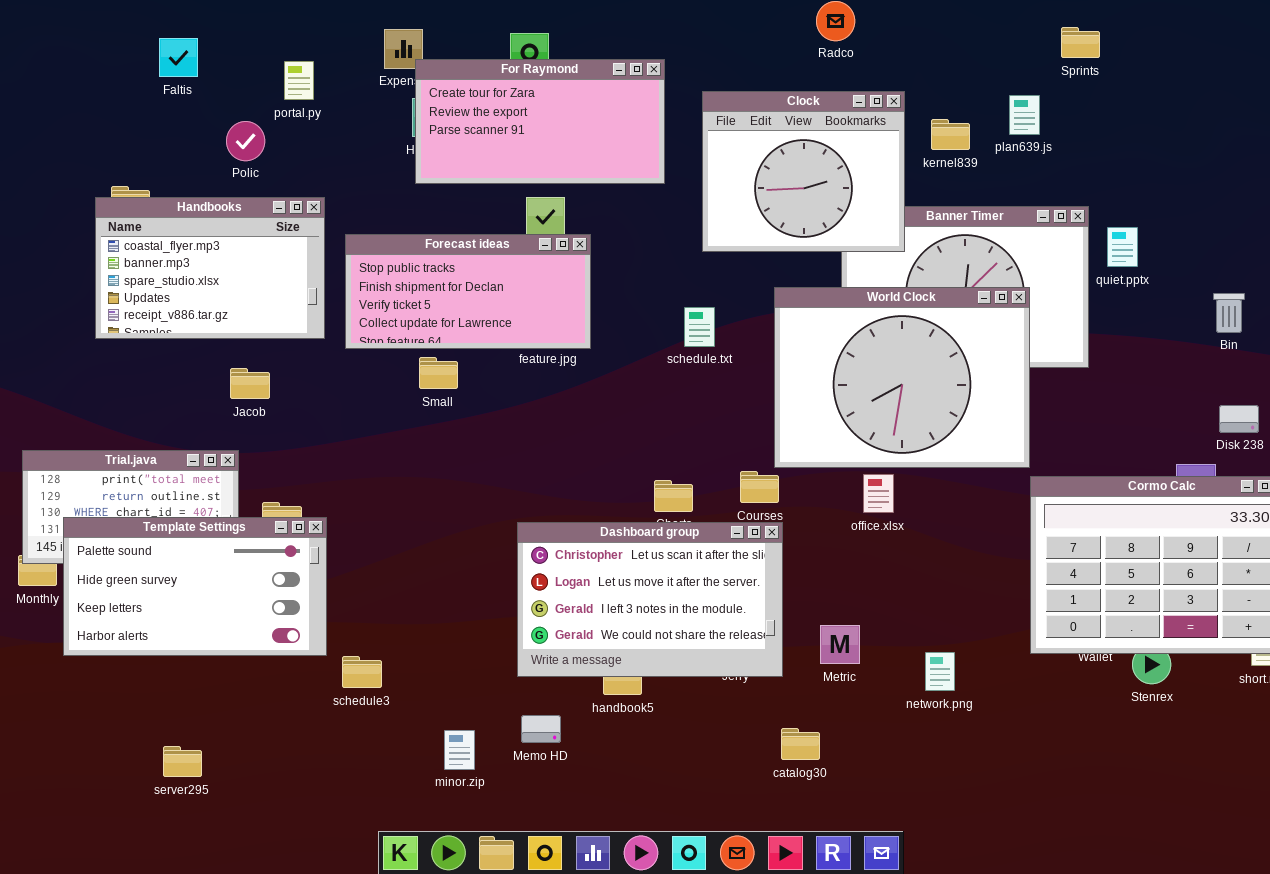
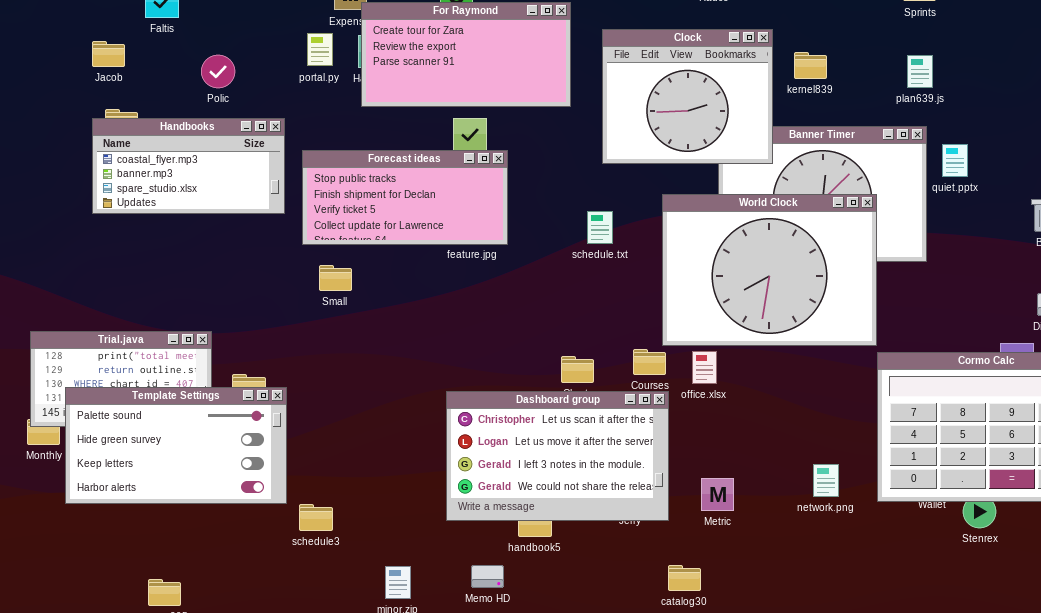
portal.py: [284,61,314,100] -> [307,33,333,66], moved
plan639.js: [1009,95,1040,135] -> [907,55,933,88], moved
Handbooks: [95,197,325,339] -> [92,118,285,214], resized
Small: [419,357,458,389] -> [319,265,352,291], moved
Jacob: [230,368,270,399] -> [92,41,125,67], moved
office.xlsx: [863,474,894,513] -> [692,351,717,384], moved
network.png: [925,652,955,691] -> [813,464,839,497], moved
Memo HD: [521,715,561,743] -> [471,565,504,588], moved

